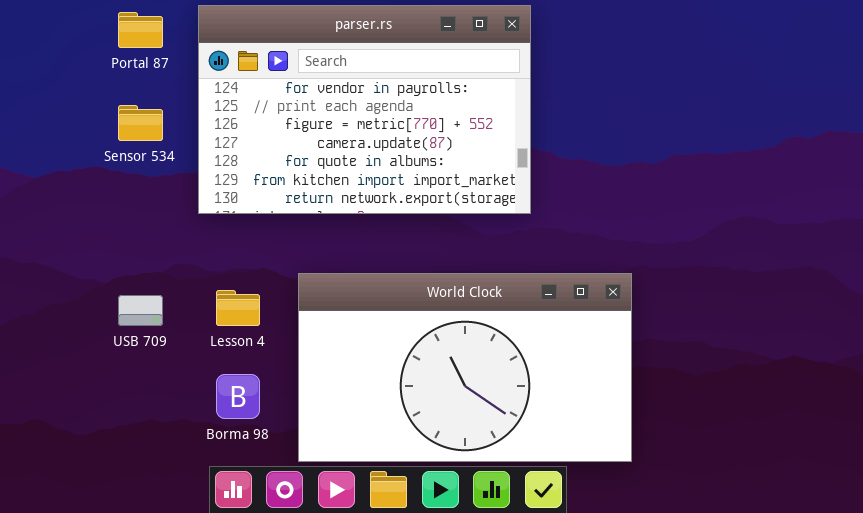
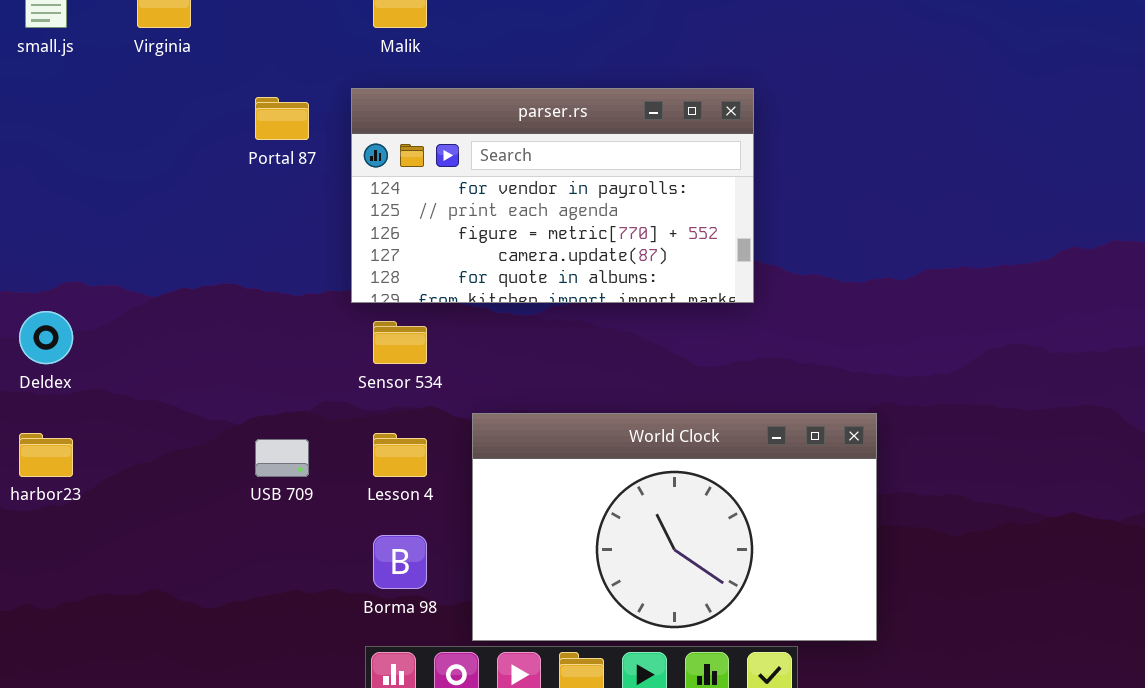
parser.rs: [198,5,531,214] -> [351,88,754,303], resized
Sensor 534: [118,105,163,141] -> [373,321,427,364], moved

